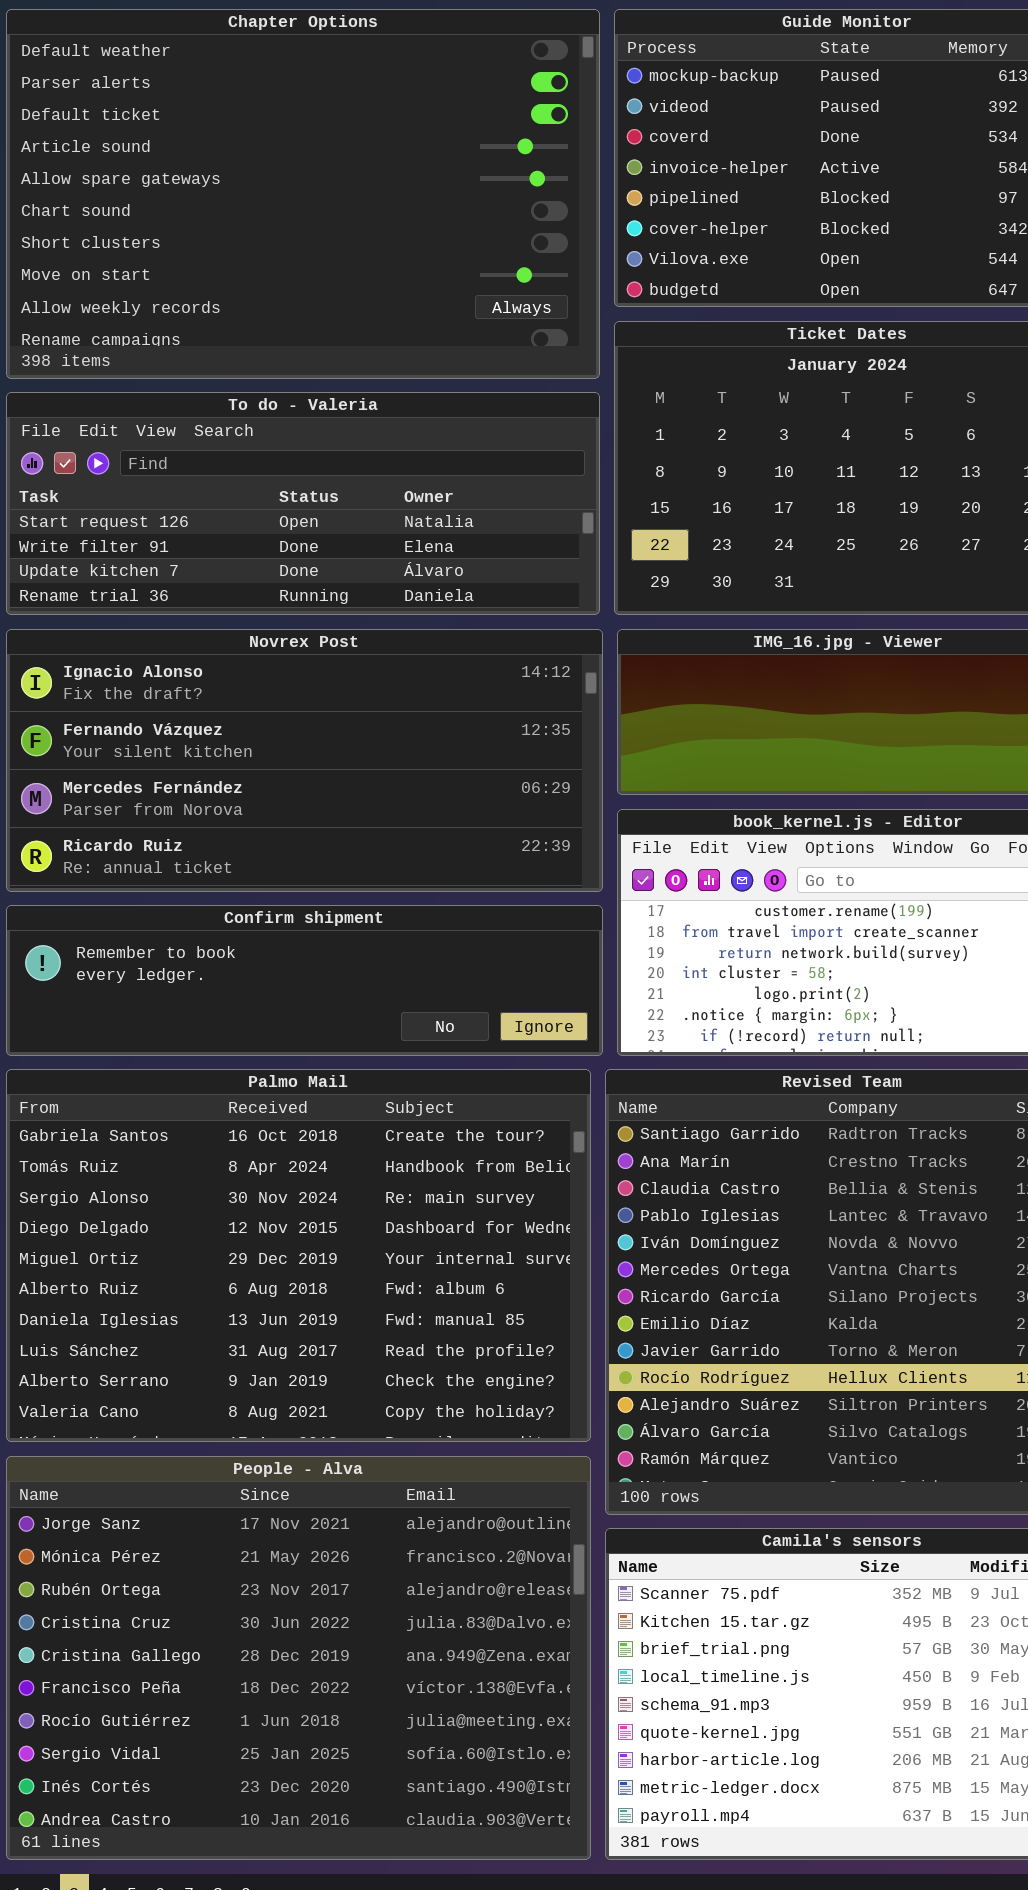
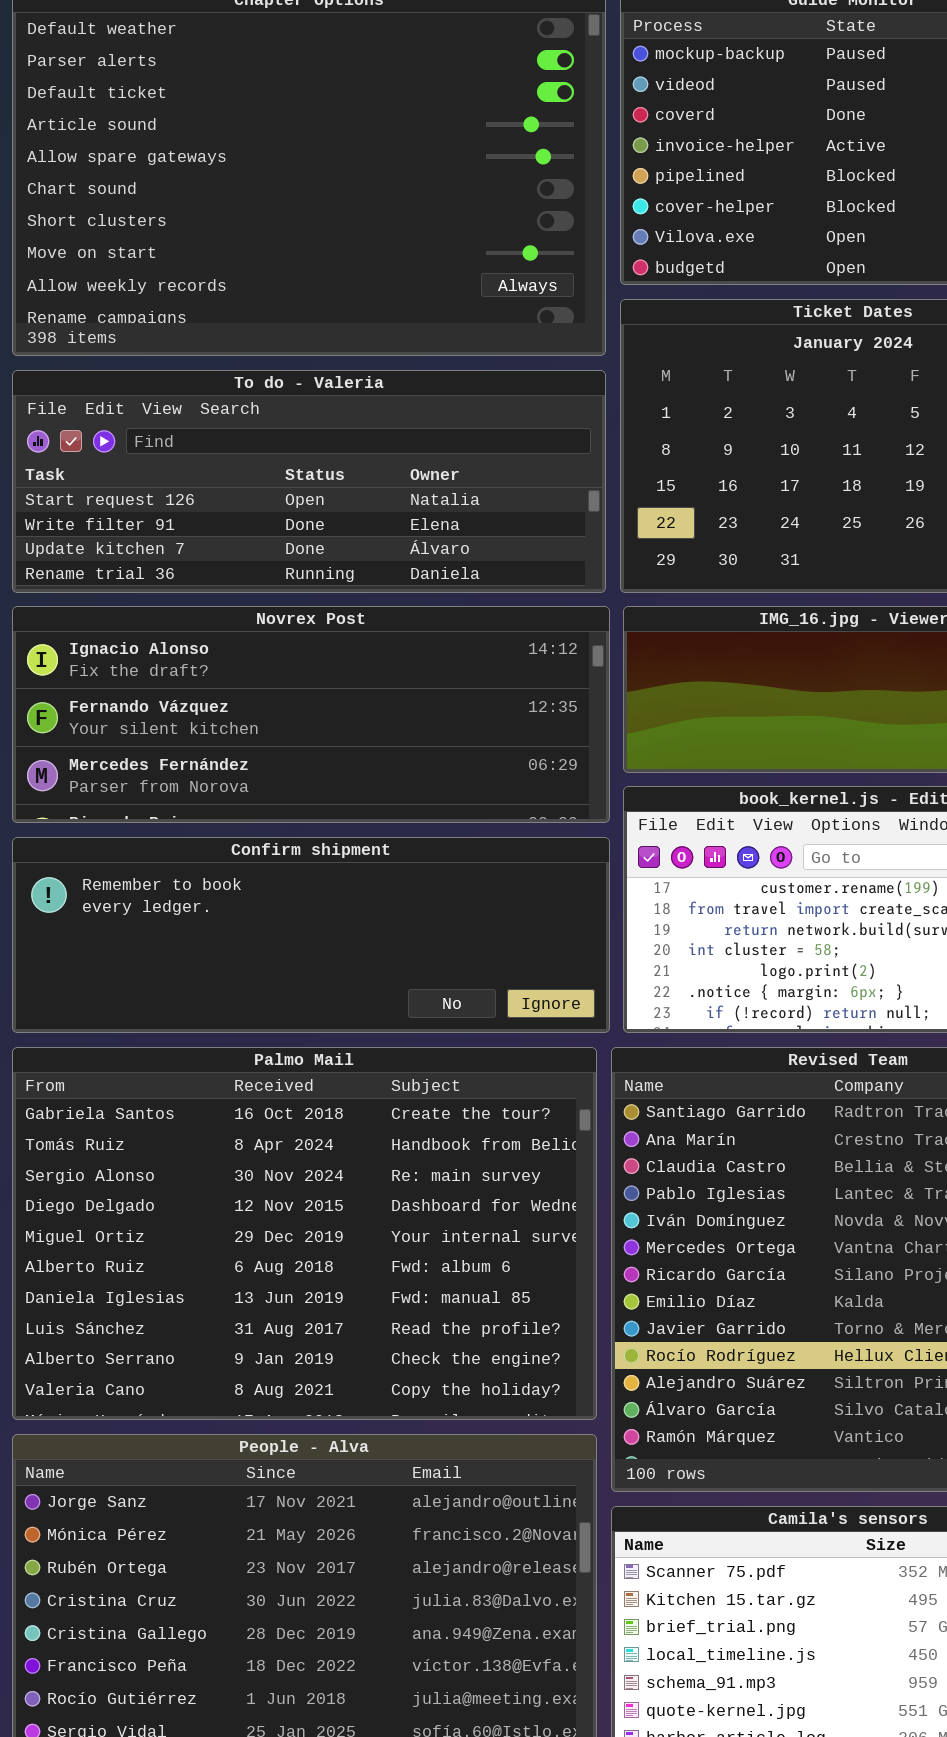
Novrex Post: [6,629,603,892] -> [12,606,610,823], resized
Confirm shipment: [6,905,603,1056] -> [12,837,610,1033], resized

